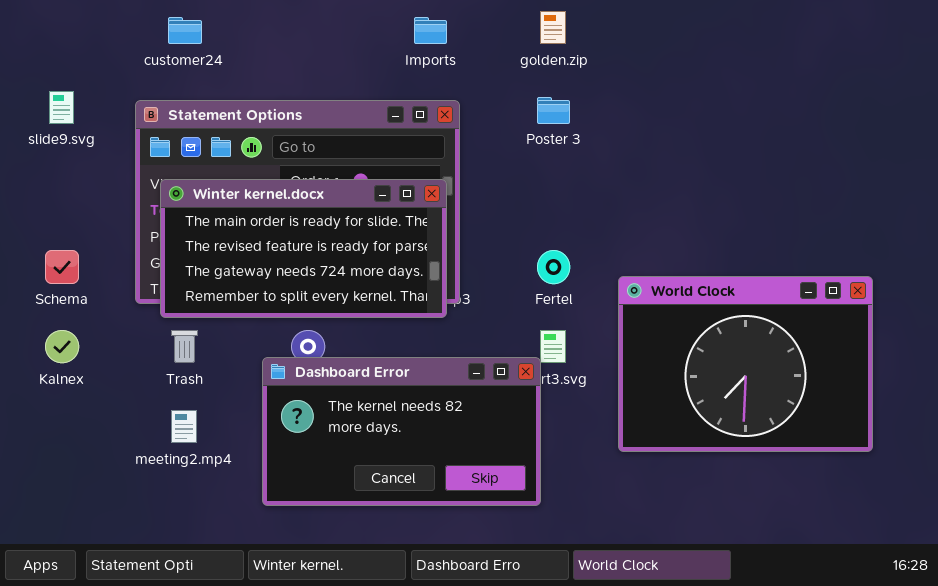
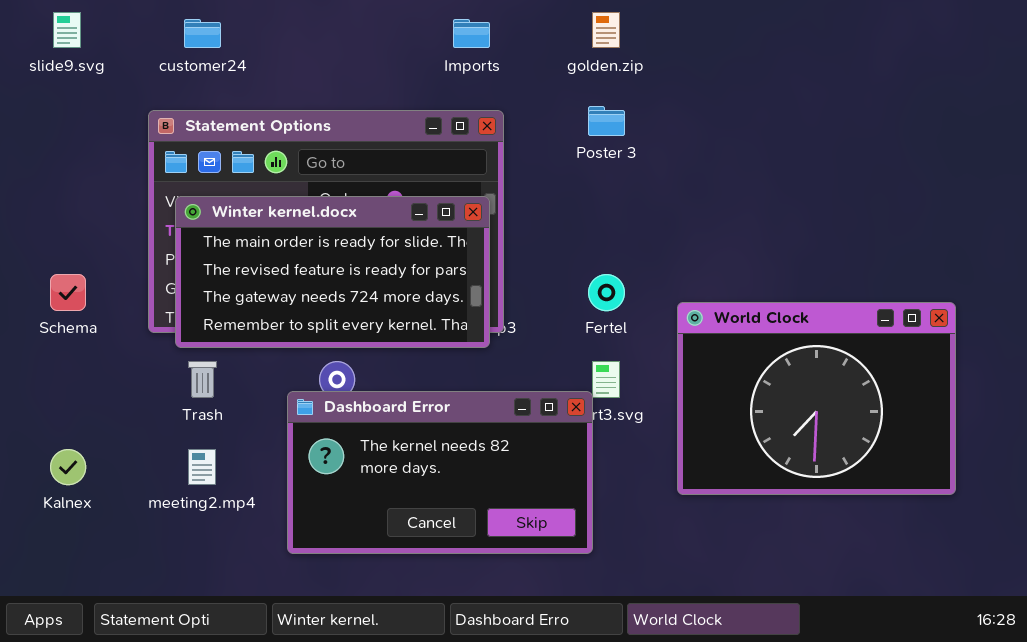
slide9.svg: [49,91,74,124] -> [53,12,81,48], moved
Kalnex: [45,330,79,363] -> [50,449,86,485], moved

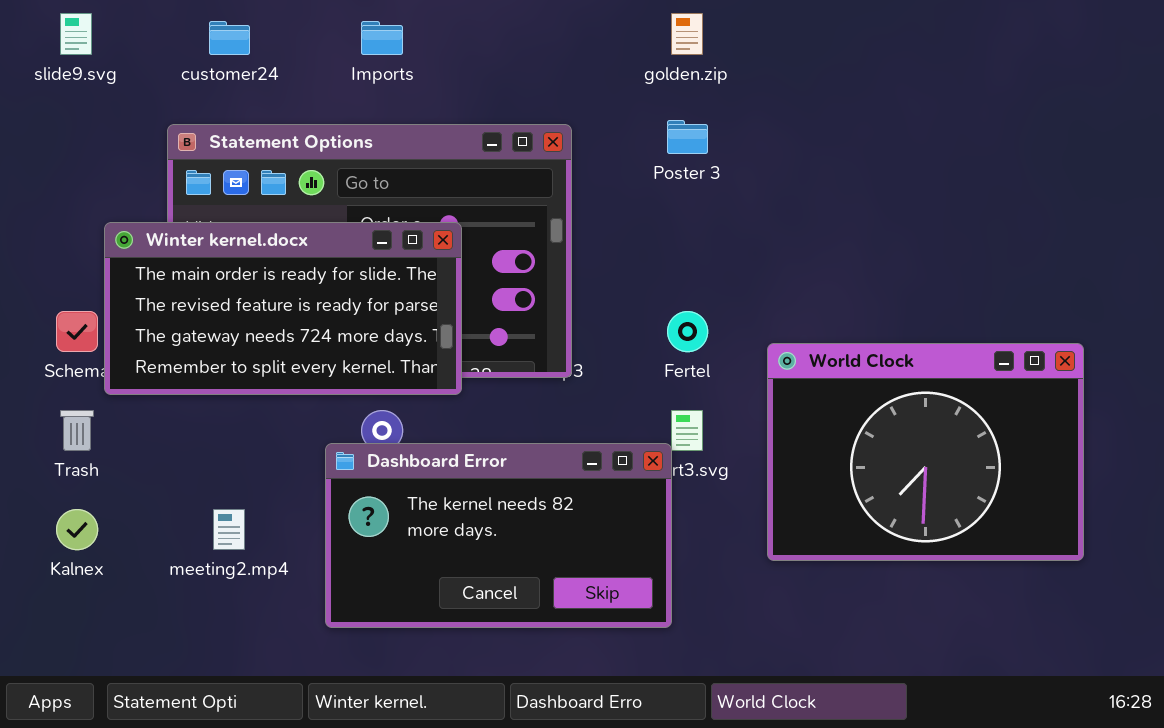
Imports: [453,19,490,48] -> [361,21,403,55], moved
Winter kernel.docx: [175,196,490,348] -> [104,222,462,395], moved
Trash: [188,361,217,398] -> [60,410,94,451], moved

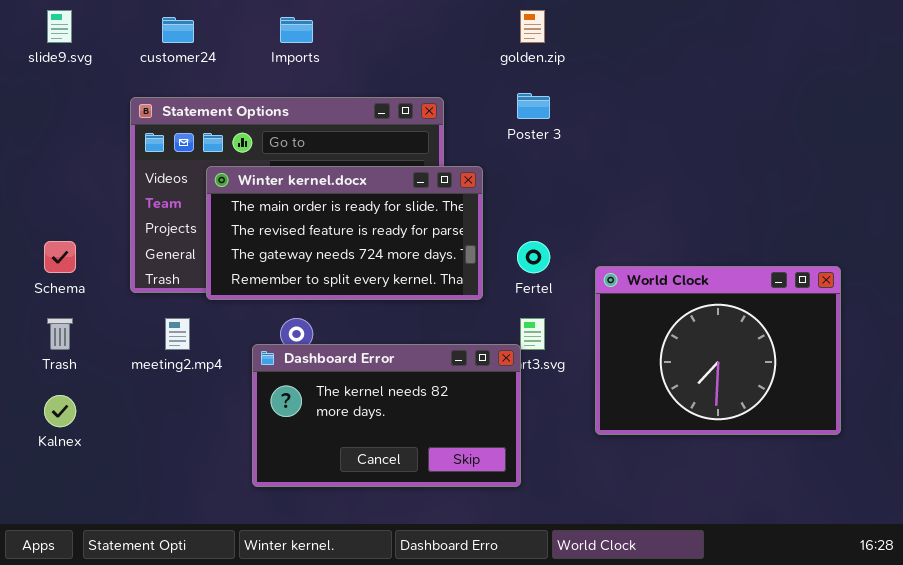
Winter kernel.docx: [104,222,462,395] -> [206,166,483,300], moved
meeting2.mp4: [213,509,245,550] -> [165,318,190,350], moved

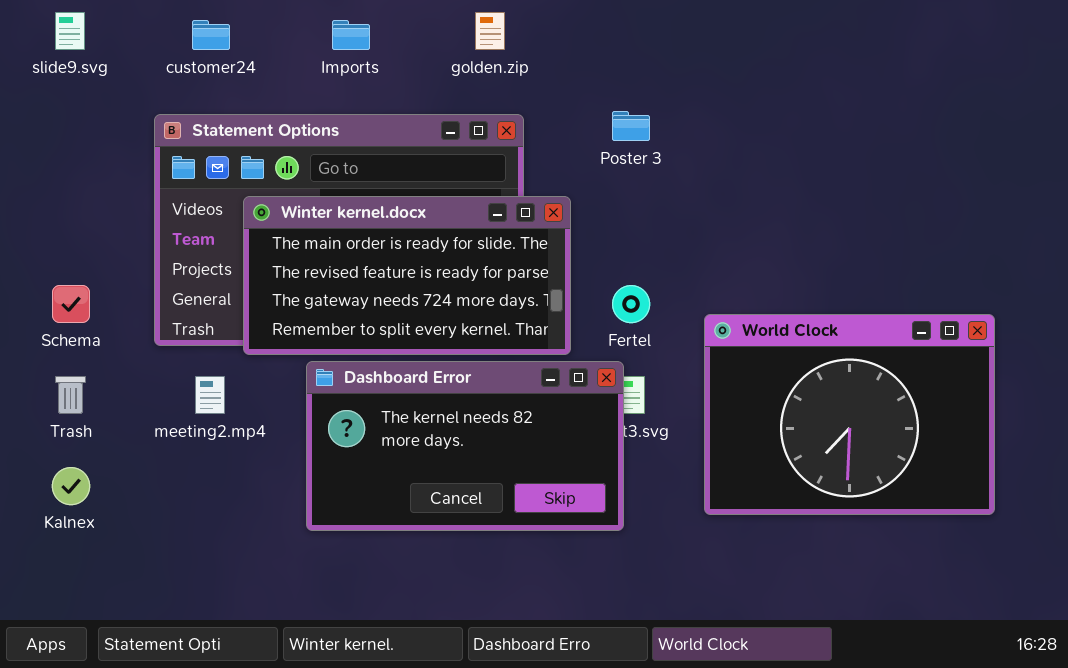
golden.zip: [520,10,545,43] -> [475,12,505,50], moved
Dashboard Error: [252,344,521,487] -> [306,361,624,531], moved

